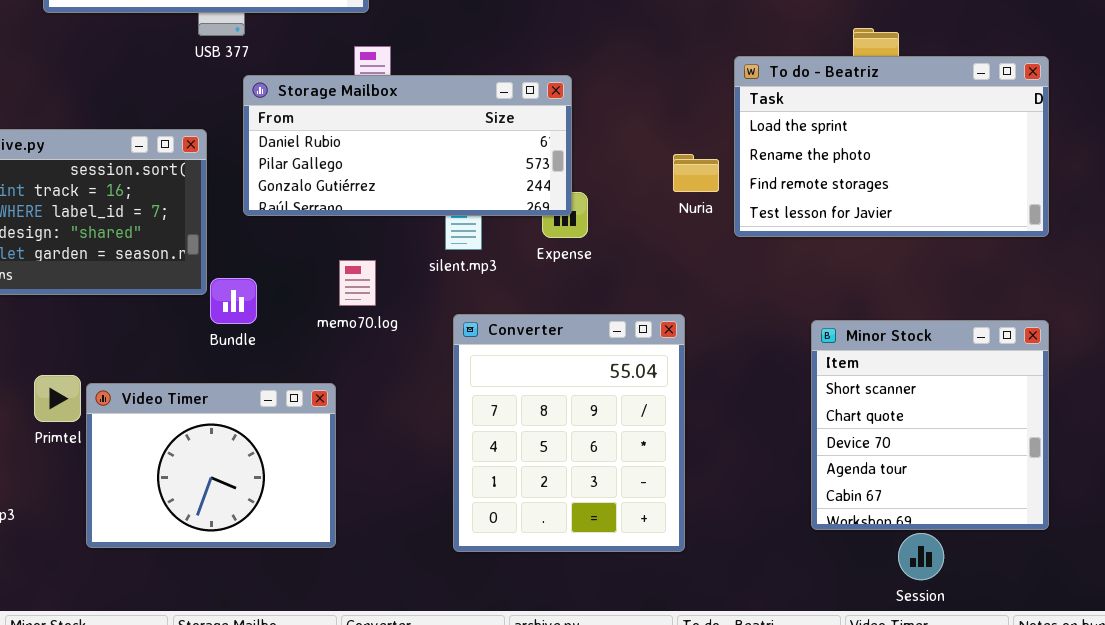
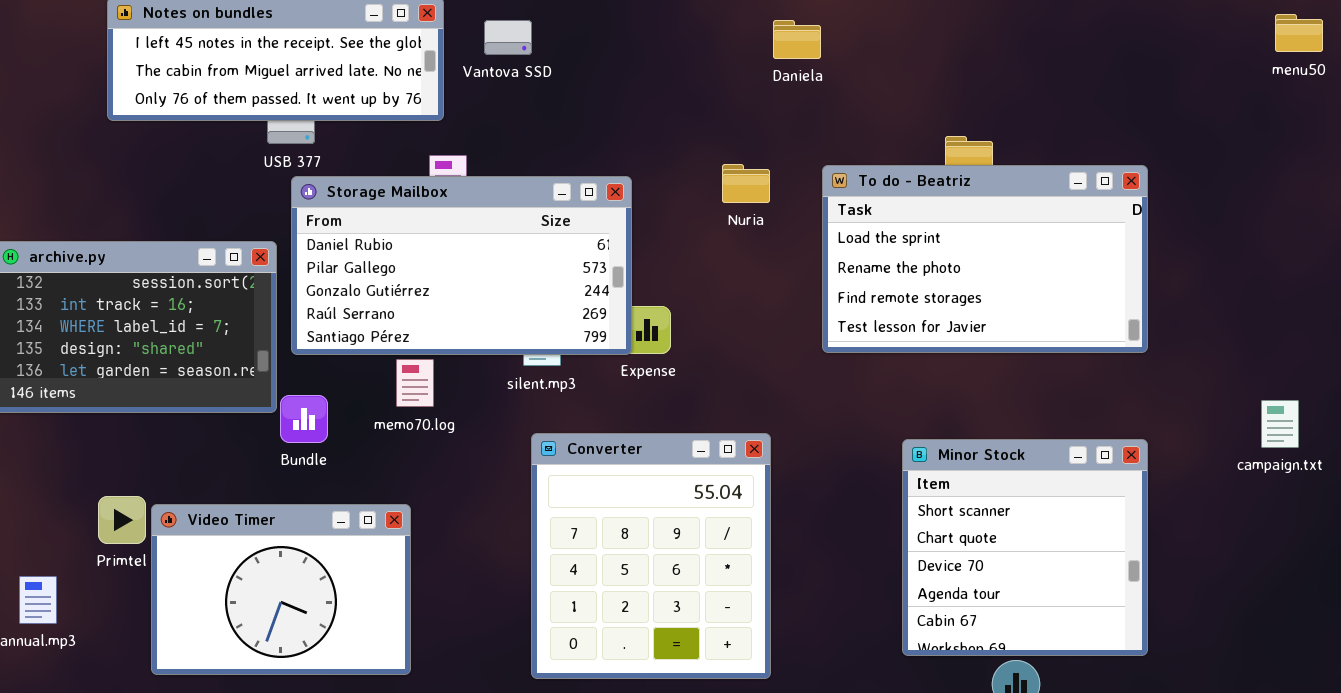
Storage Mailbox: [243,75,572,216] -> [291,176,632,355], moved, resized
Nuria: [673,154,719,192] -> [722,164,770,203], moved
memo70.log: [339,260,376,306] -> [396,359,434,407], moved

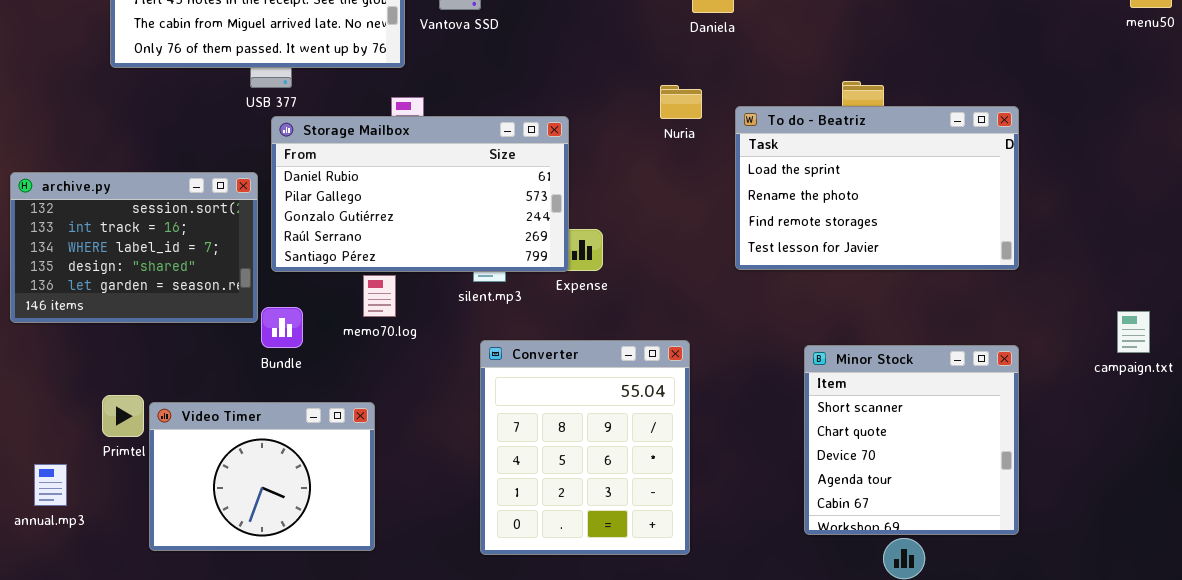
Nuria: [722,164,770,203] -> [660,85,702,119], moved

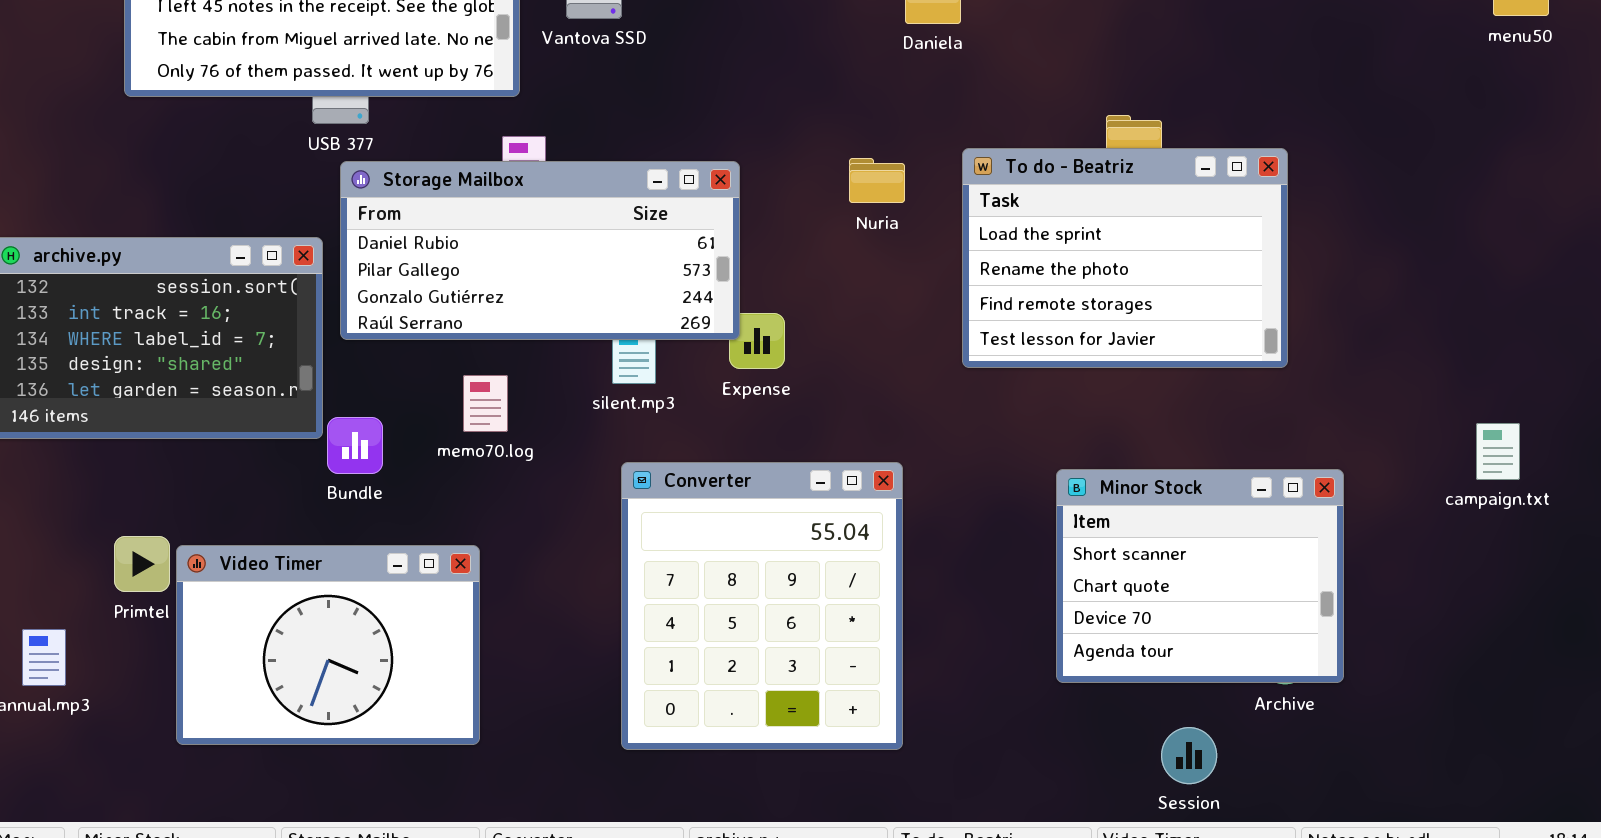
Nuria: [660,85,702,119] -> [849,158,905,203], moved
To do - Beatriz: [735,106,1019,270] -> [962,148,1288,368], resized
Storage Mailbox: [271,116,569,272] -> [340,161,740,340], resized
Minor Stock: [804,345,1019,535] -> [1056,469,1344,683], resized

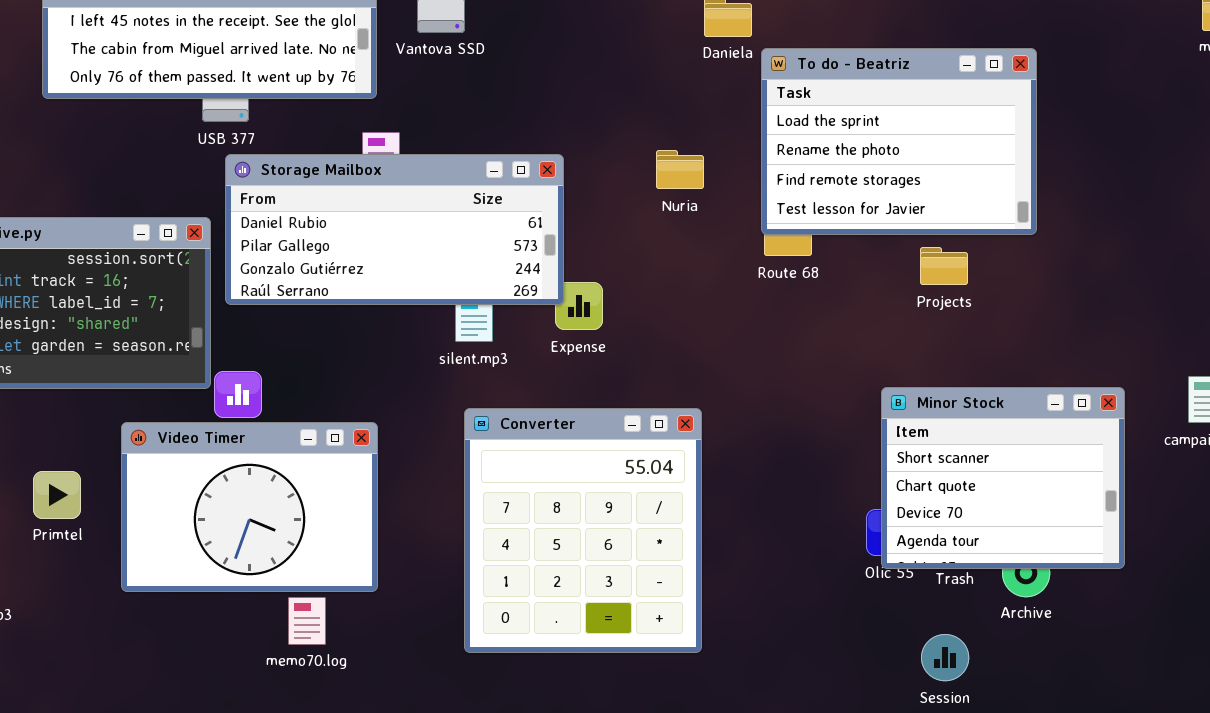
To do - Beatriz: [962,148,1288,368] -> [761,48,1037,235], moved
memo70.log: [463,375,508,432] -> [288,597,326,645], moved
Minor Stock: [1056,469,1344,683] -> [881,387,1125,569], moved
Video Timer: [176,545,480,745] -> [121,422,378,592], moved

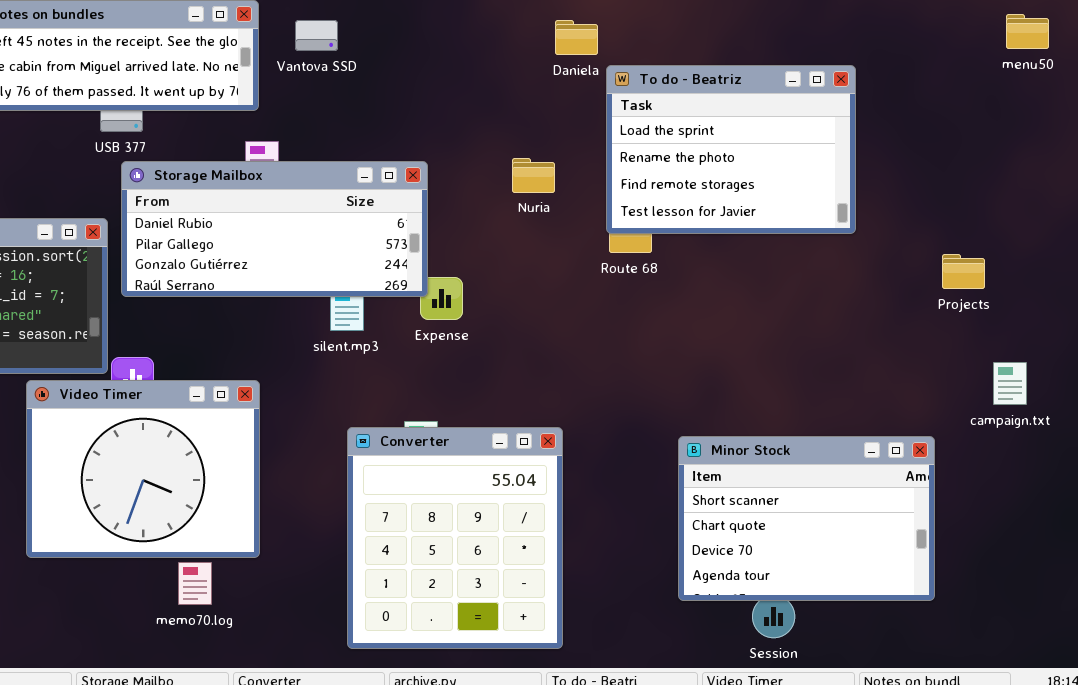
Projects: [920,247,968,285] -> [942,254,985,289], moved
Minor Stock: [881,387,1125,569] -> [678,436,935,601], moved, resized
Converter: [464,408,702,653] -> [347,427,563,649], moved
Video Timer: [121,422,378,592] -> [26,380,260,558], resized

